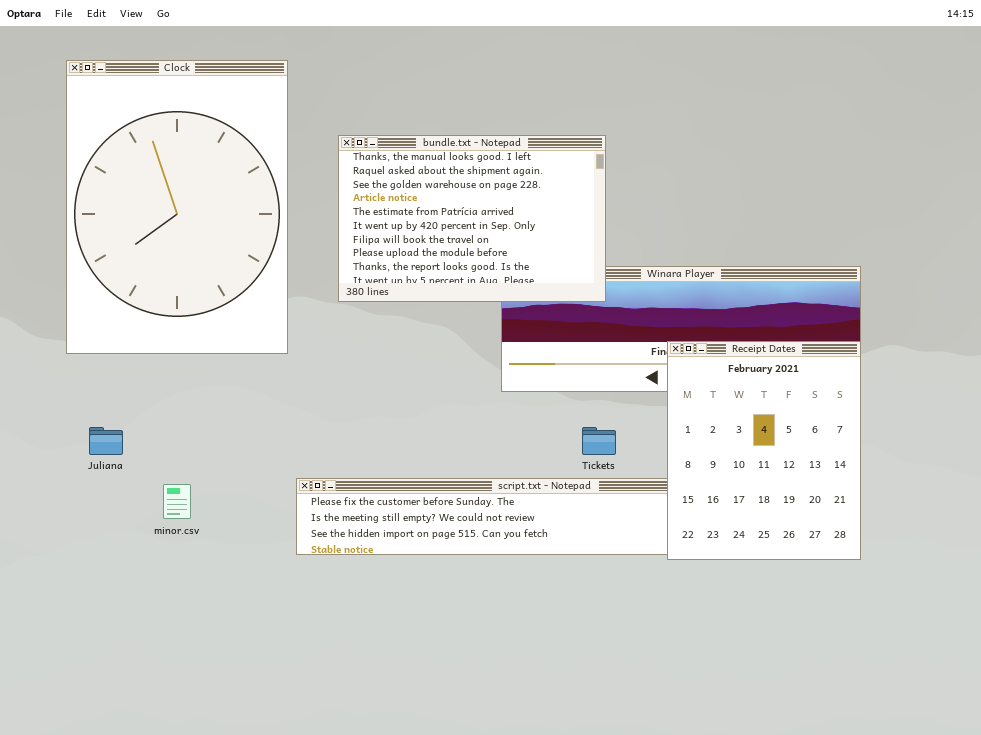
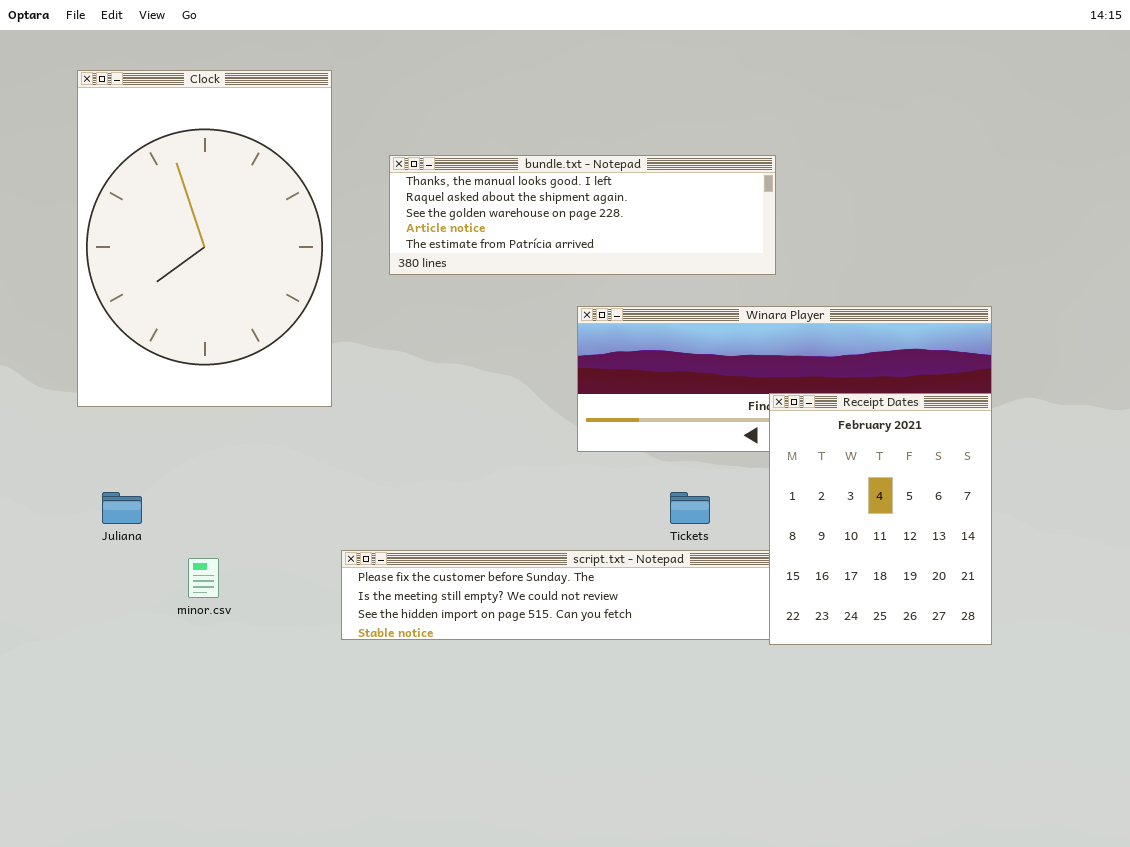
bundle.txt - Notepad: [338,135,606,302] -> [389,155,776,275], resized

